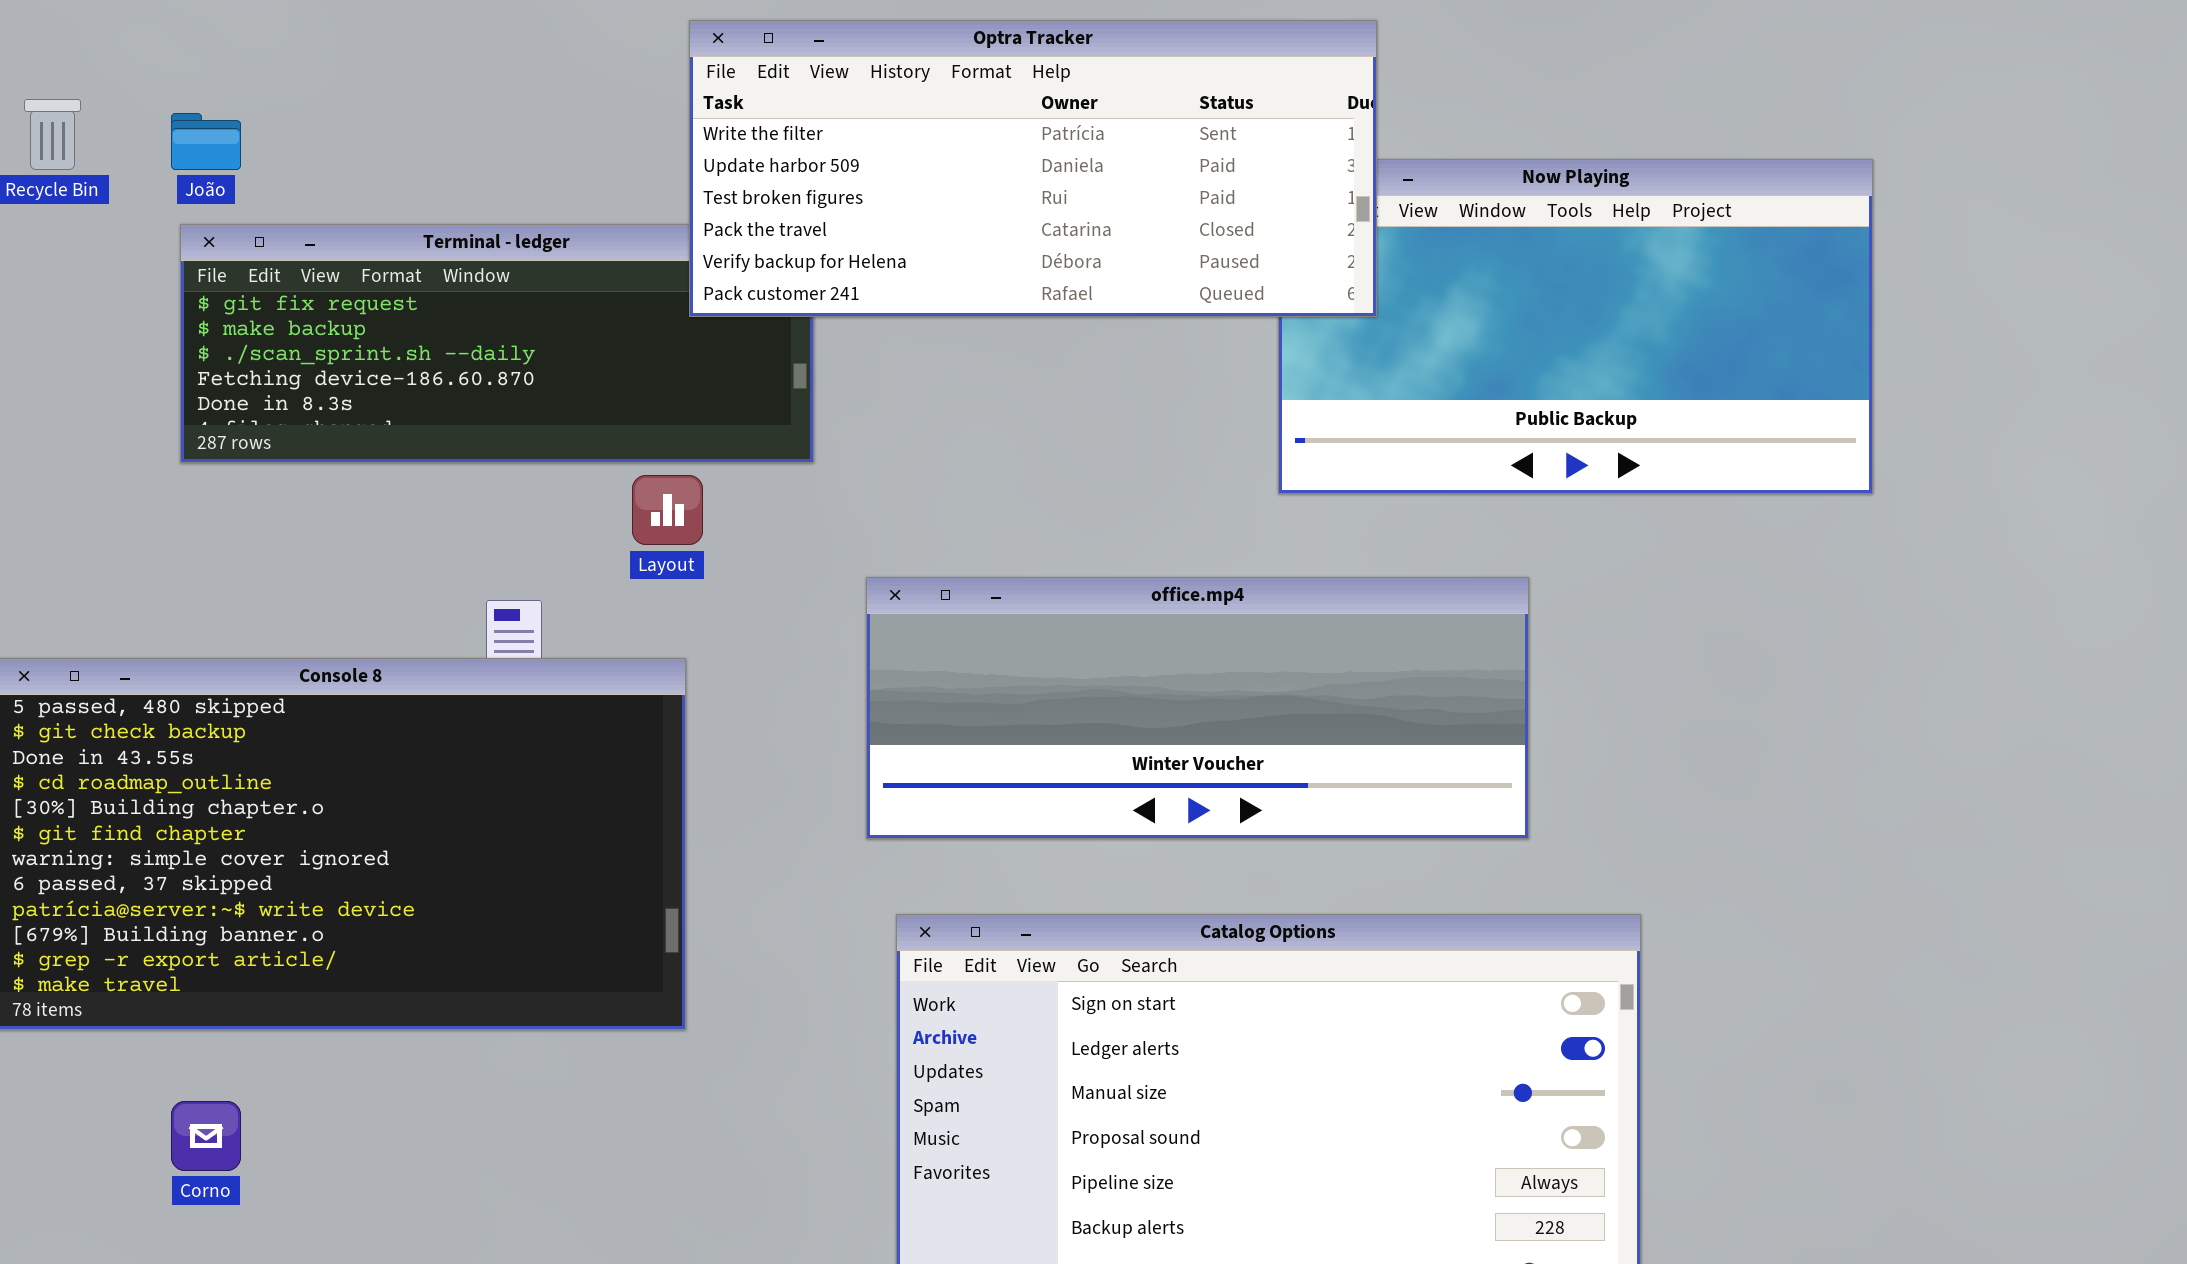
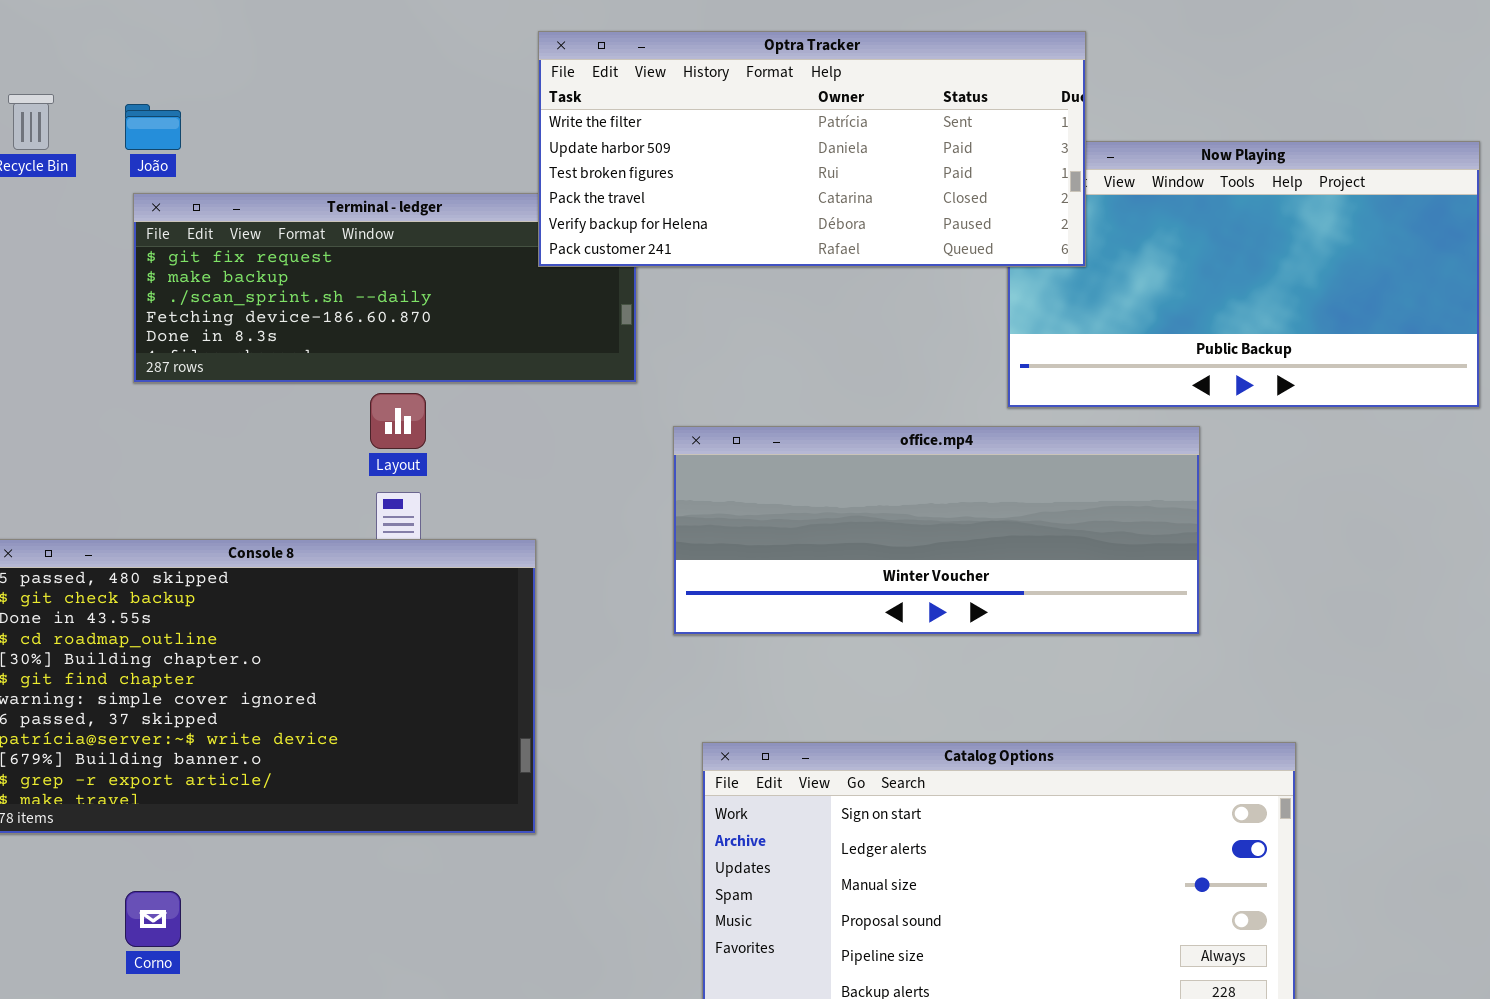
Layout: [632,475,703,545] -> [370,393,426,449], moved
office.mp4: [866,577,1529,839] -> [673,426,1200,635], moved

